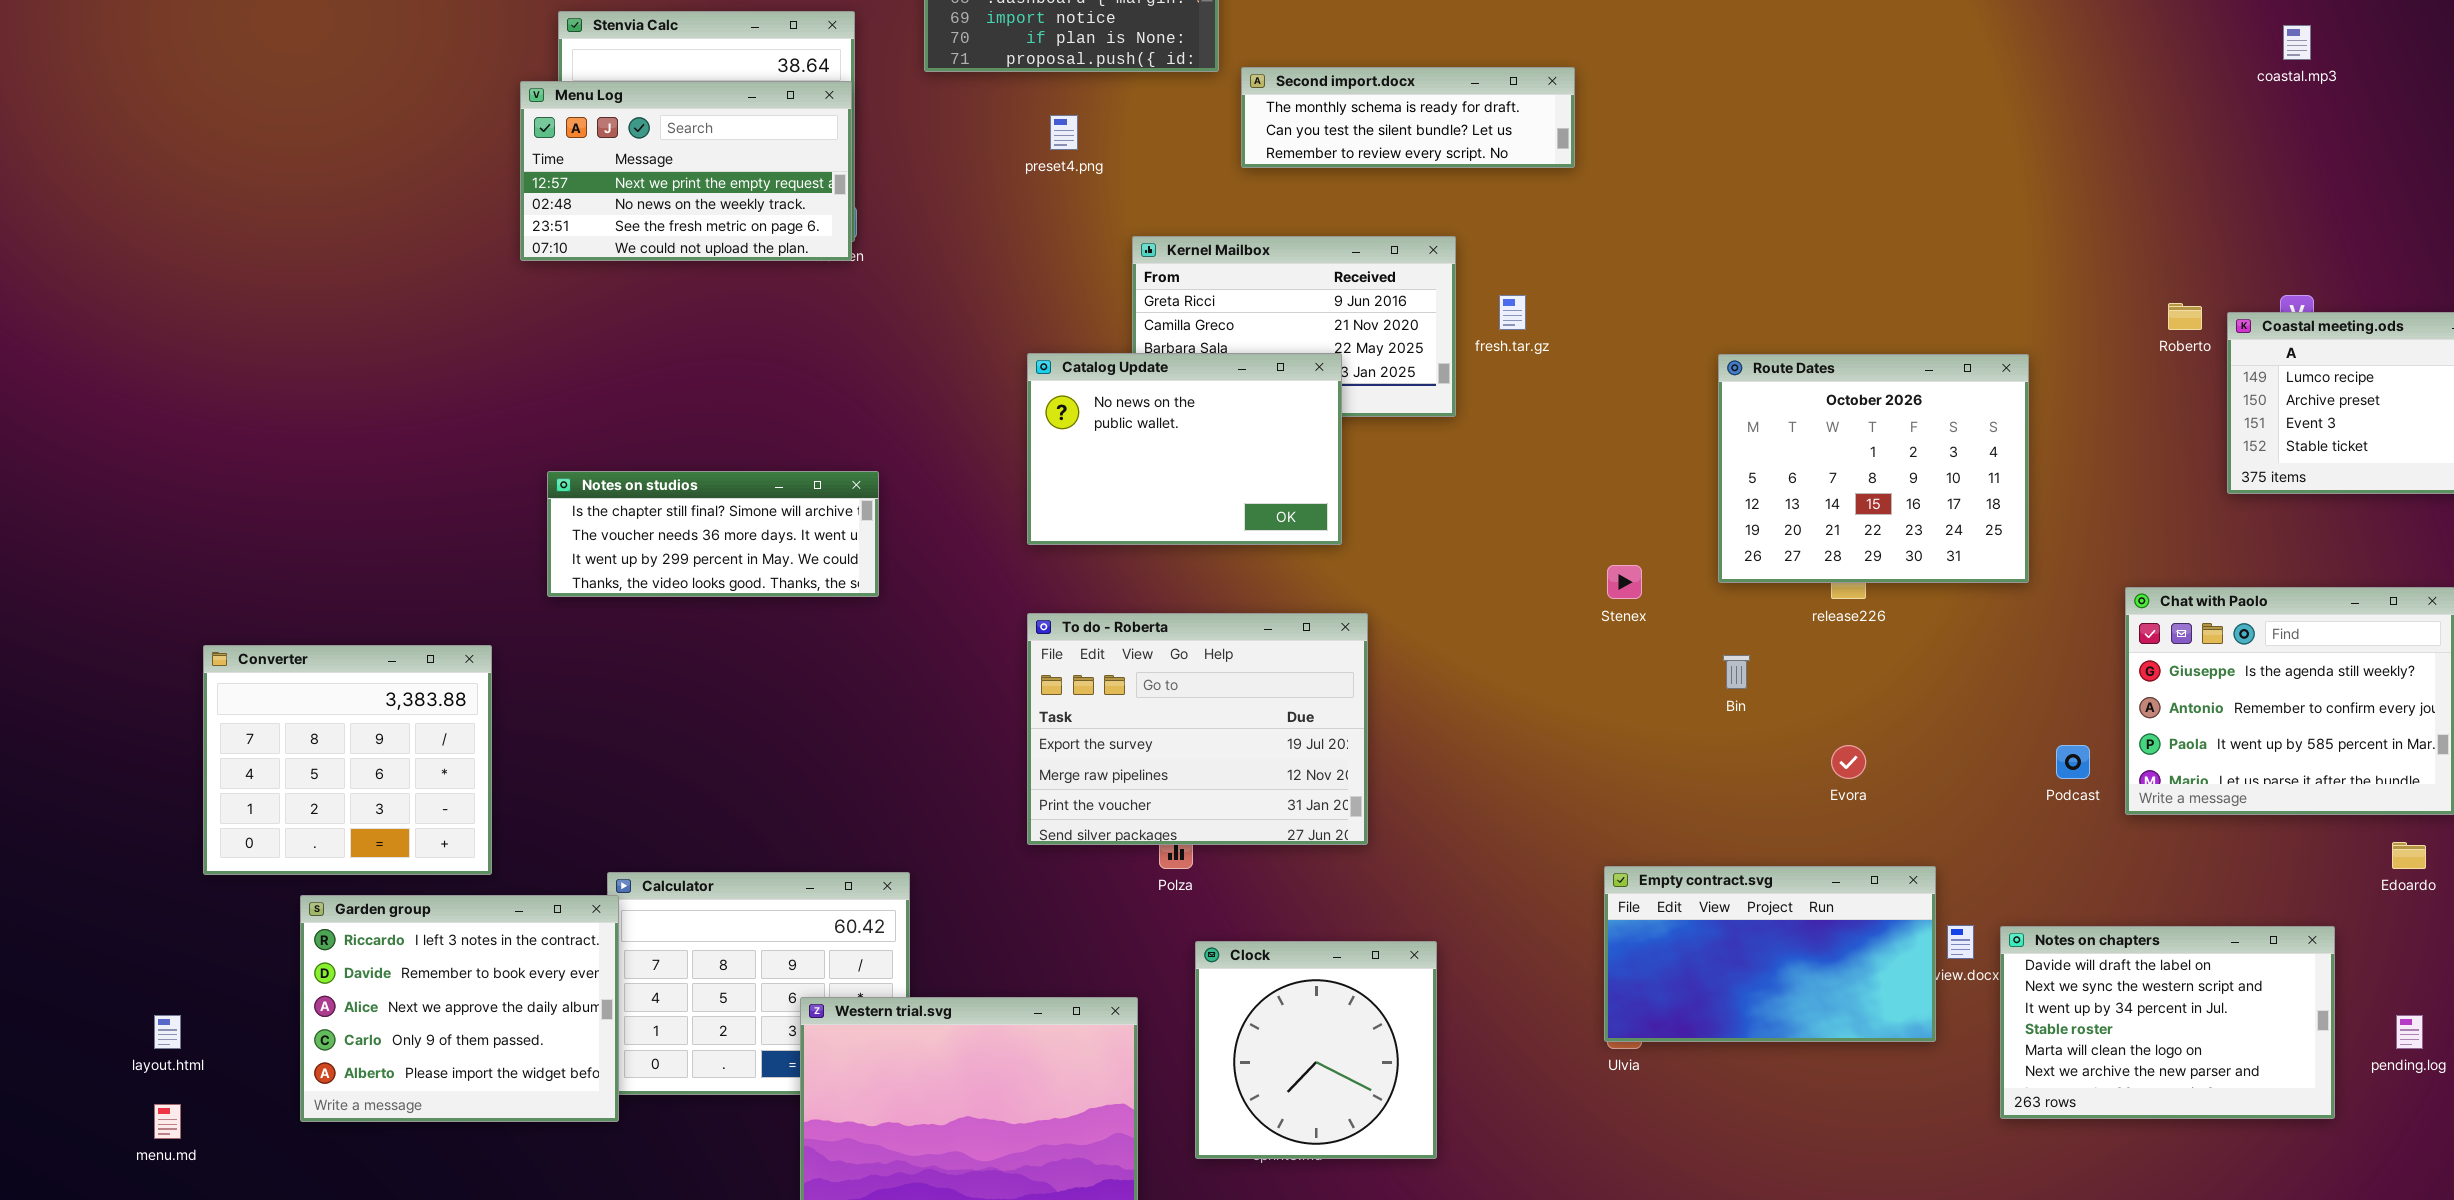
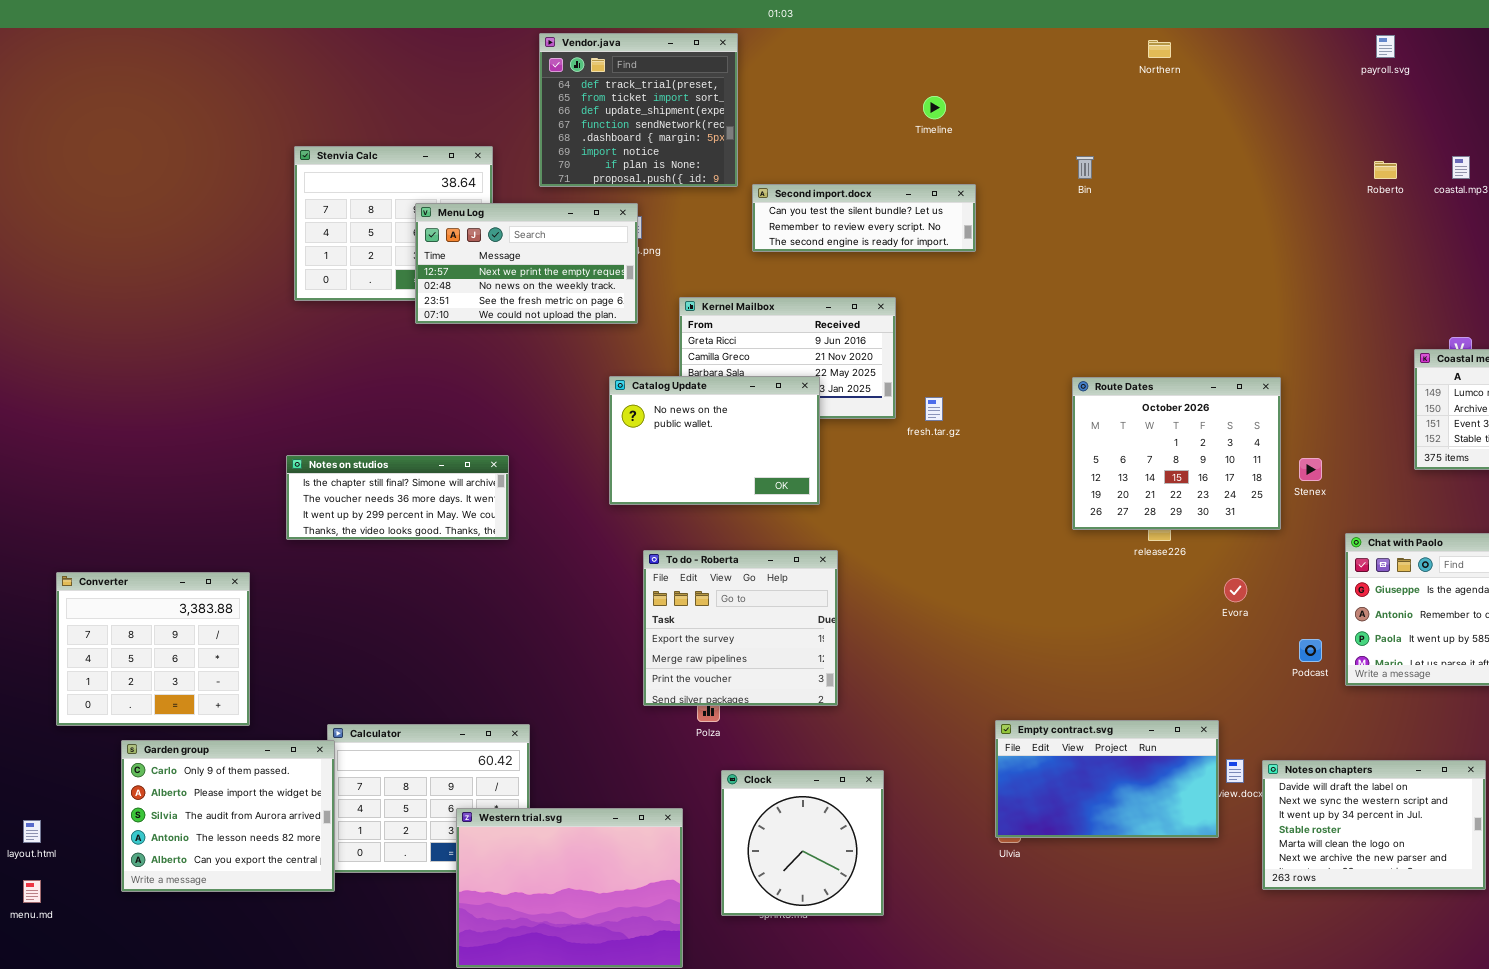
Second import.docx: [1241,67,1575,168] -> [752,184,976,252], scrolled down 1 row
Menu Log: [520,81,852,261] -> [415,203,638,324], moved
fresh.tar.gz: [1499,295,1526,330] -> [925,397,943,421], moved
Roberto: [2168,303,2202,330] -> [1374,161,1397,179], moved
Stenex: [1607,565,1642,599] -> [1299,458,1322,481], moved
To do - Roberta: [1027,613,1368,845] -> [643,550,838,706], resized
Bin: [1723,655,1750,689] -> [1076,156,1094,179], moved
Evora: [1831,745,1866,779] -> [1224,578,1247,602], moved
Garden group: [300,895,619,1122] -> [121,740,335,892], scrolled down 3 rows

